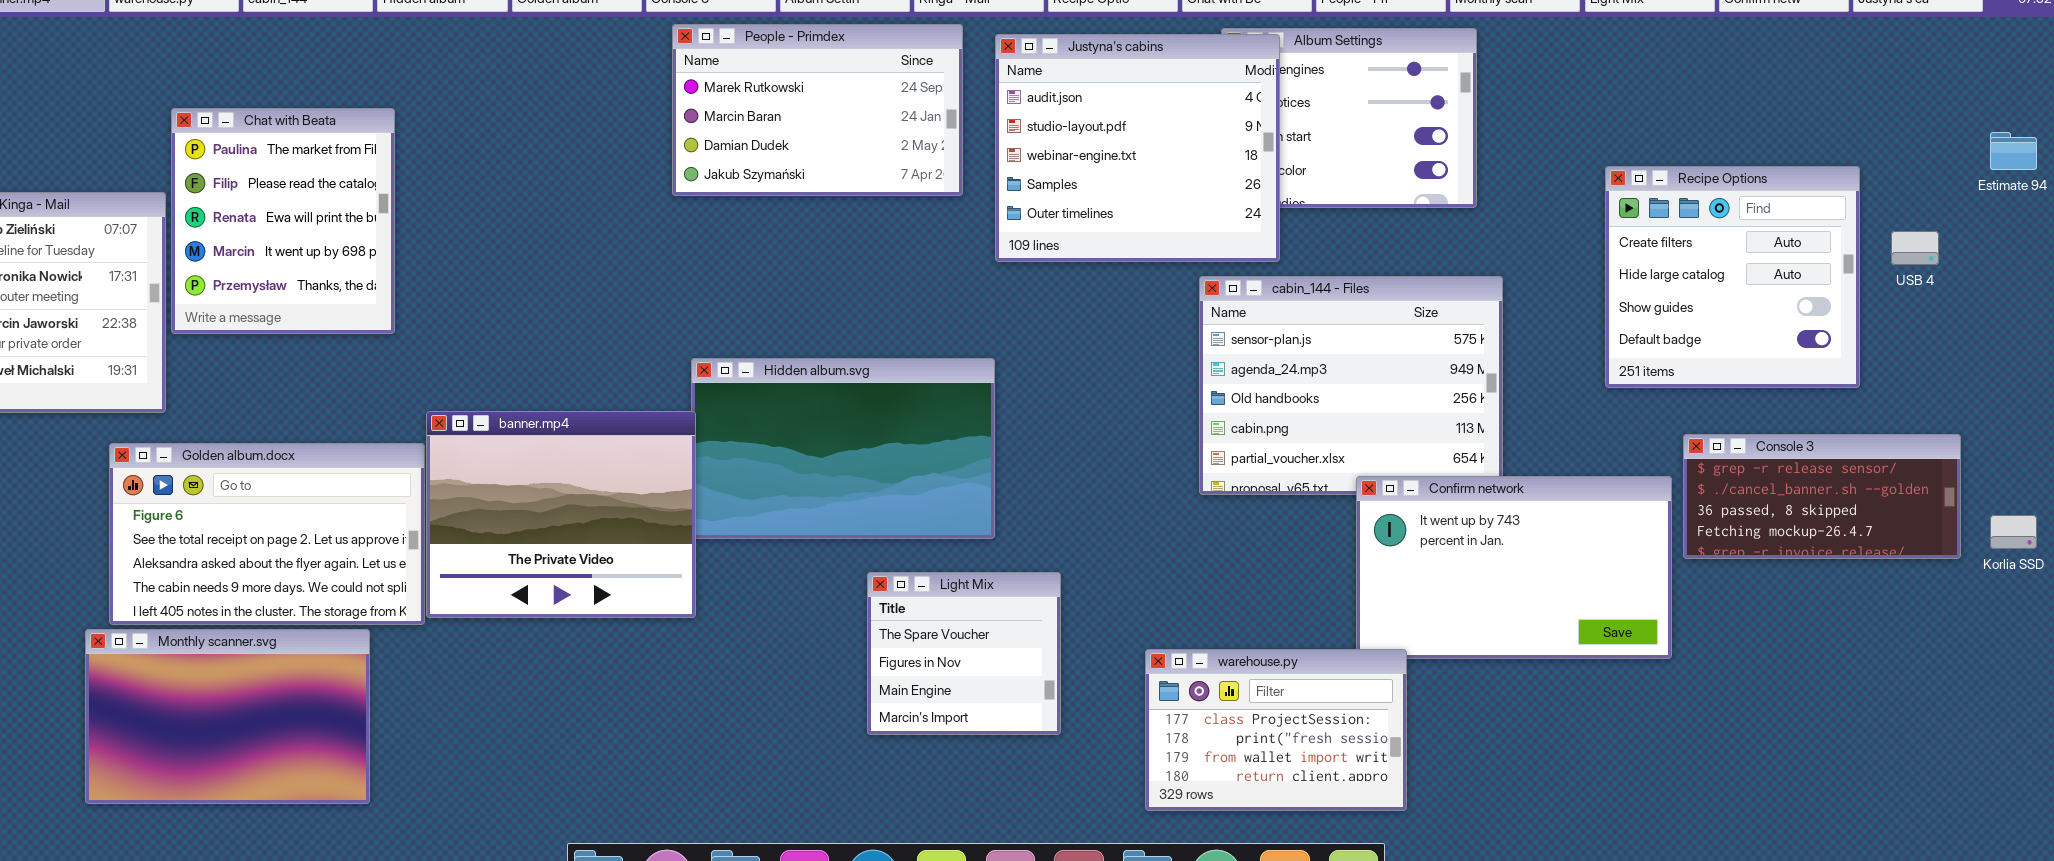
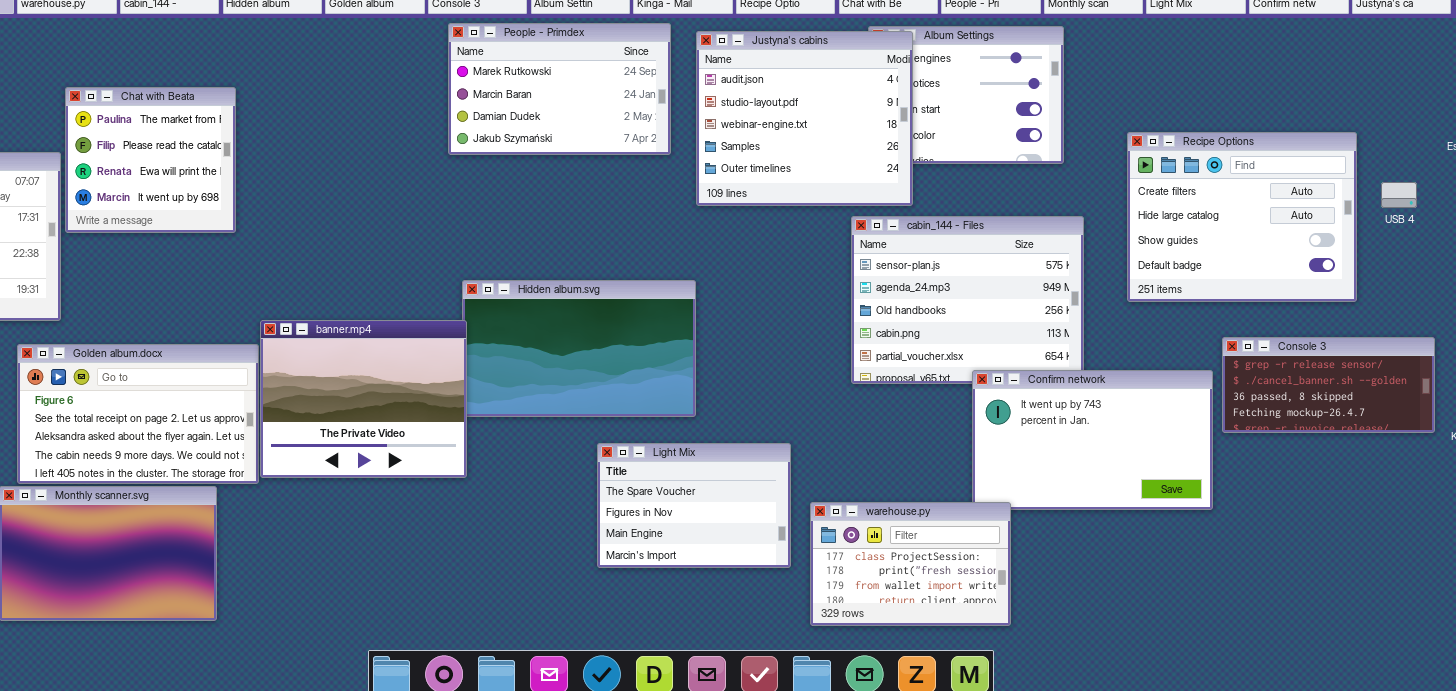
Chat with Beata: [171,108,395,334] -> [65,87,236,233], resized
Recipe Options: [1605,166,1860,388] -> [1127,132,1357,302], resized
Light Mix: [867,572,1061,735] -> [597,443,791,568], resized

